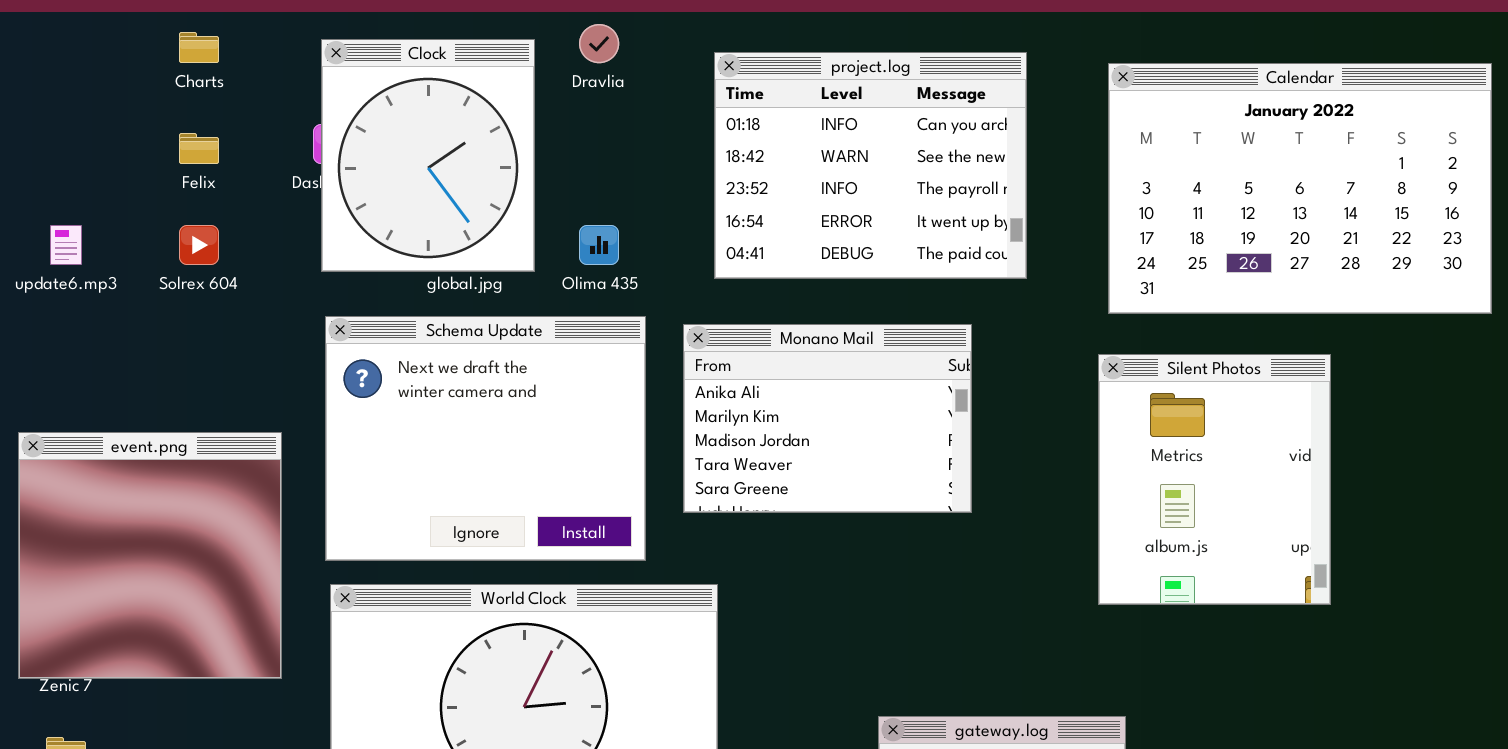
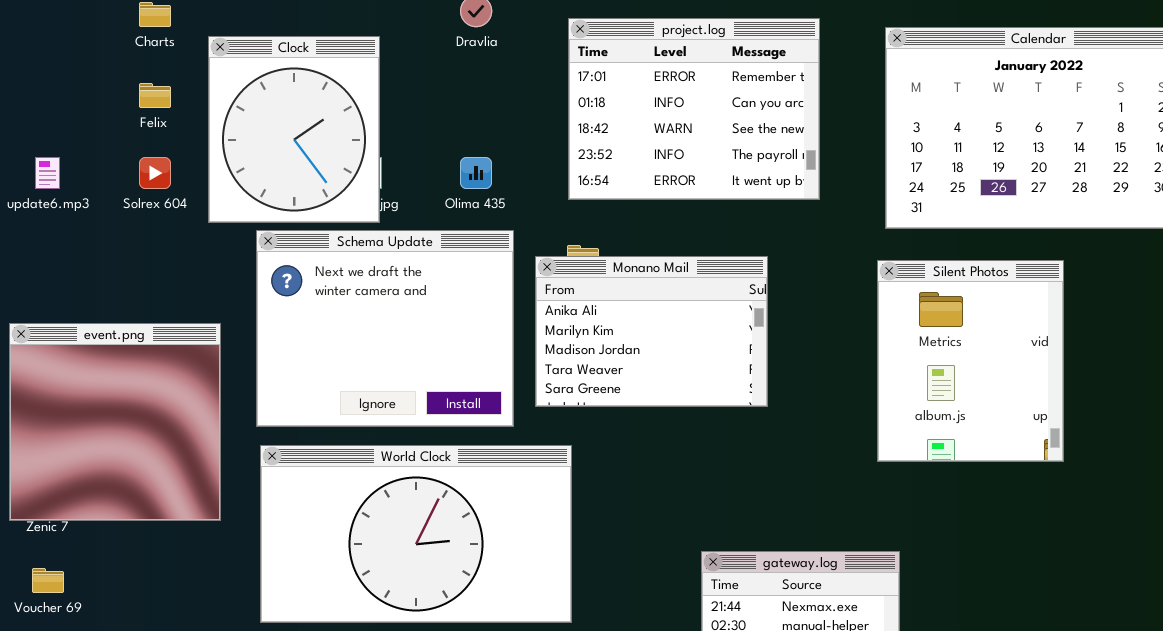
Clock: [321,39,535,272] -> [208,36,380,223], moved
project.log: [714,52,1027,279] -> [568,18,820,200], scrolled up 1 row
Monano Mail: [683,324,972,513] -> [535,256,768,407], moved

